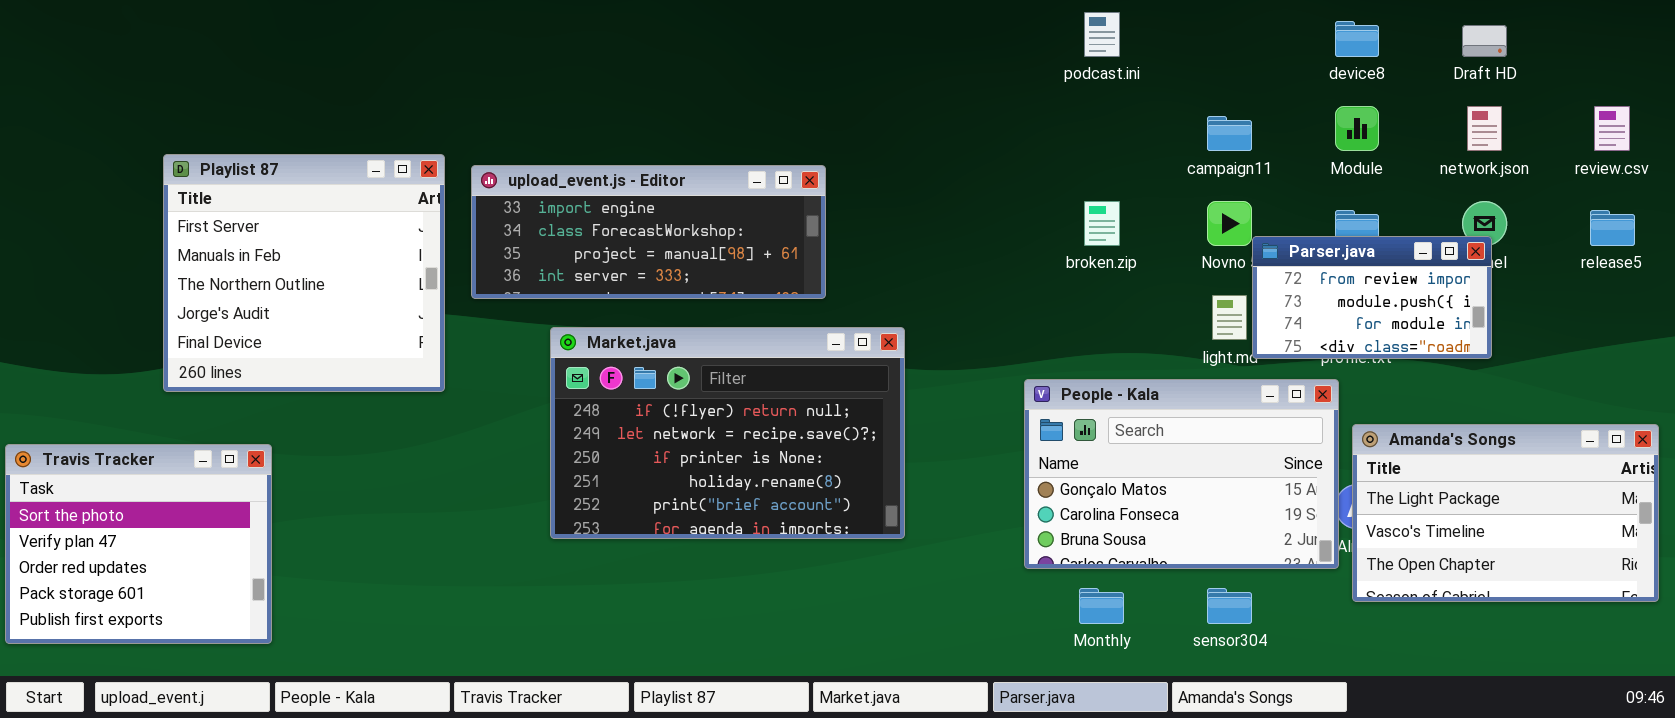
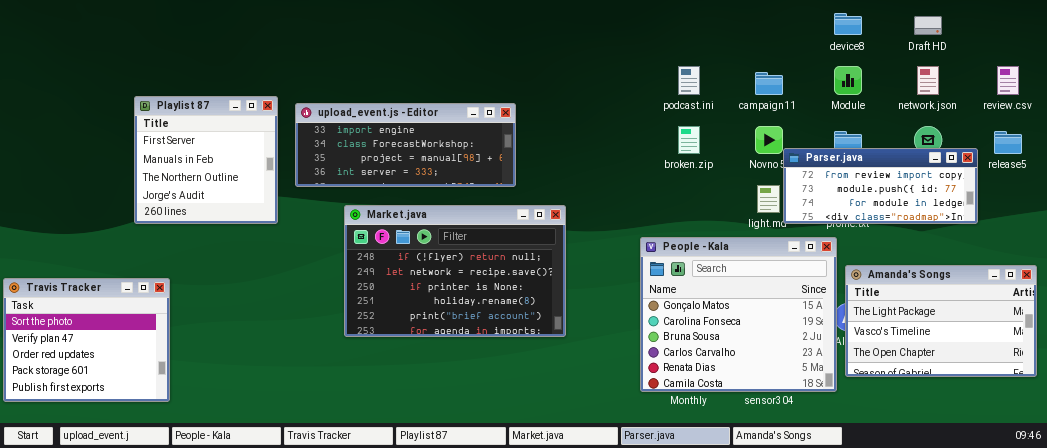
podcast.ini: [1084,12,1120,57] -> [678,66,700,95], moved
Playlist 87: [163,154,445,392] -> [134,96,278,224], resized
Parser.java: [1252,236,1492,359] -> [783,148,978,224], resized
People - Kala: [1024,379,1339,569] -> [640,237,837,392], resized

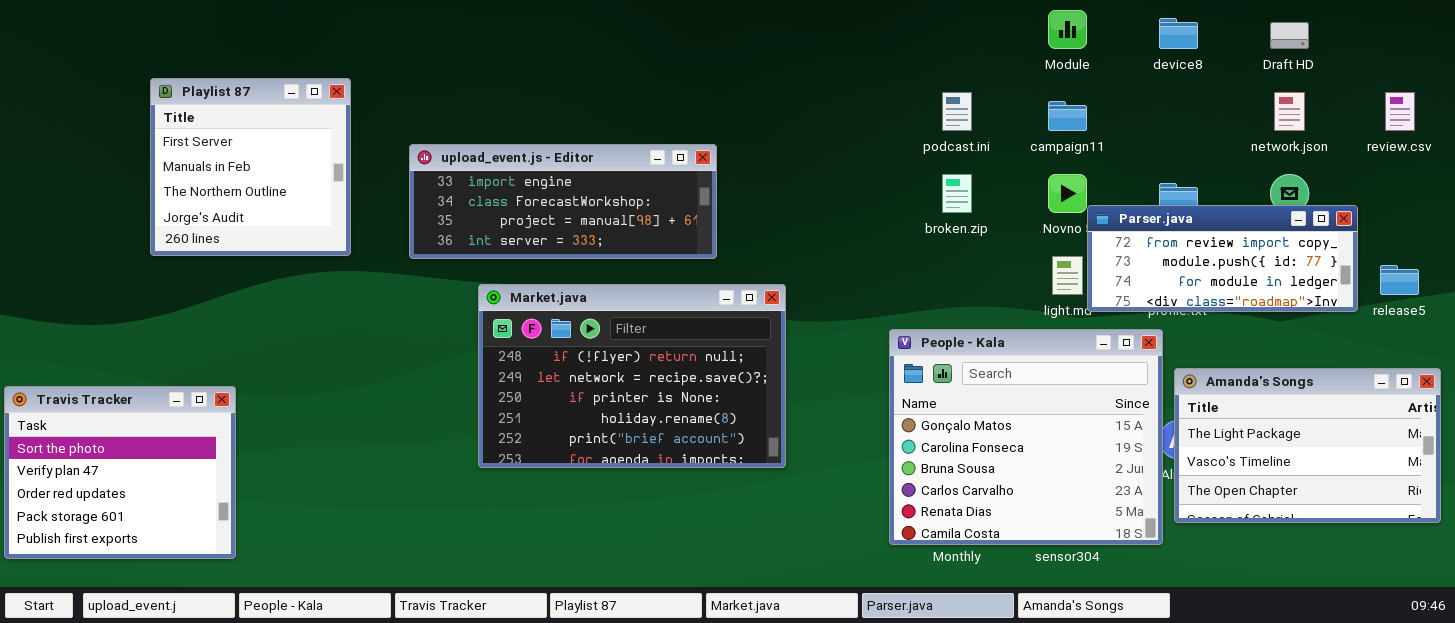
Module: [834,66,862,95] -> [1048,10,1087,49], moved
Playlist 87: [134,96,278,224] -> [150,78,351,256], moved
release5: [994,131,1022,154] -> [1380,265,1419,295], moved

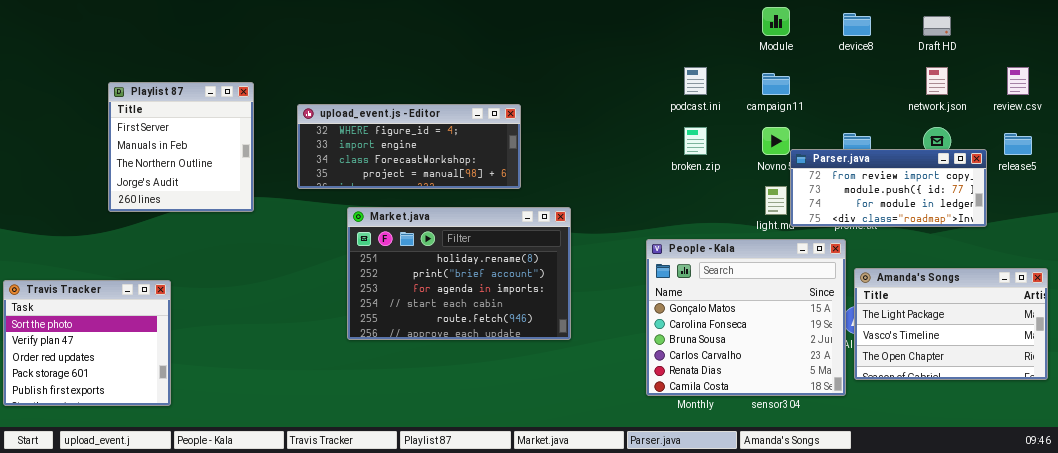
Playlist 87: [150,78,351,256] -> [108,82,254,212], moved
upload_event.js - Editor: [409,144,717,259] -> [297,104,521,189], scrolled up 1 row
release5: [1380,265,1419,295] -> [1004,133,1032,155], moved
Market.java: [478,284,786,468] -> [347,207,571,340], scrolled down 3 rows

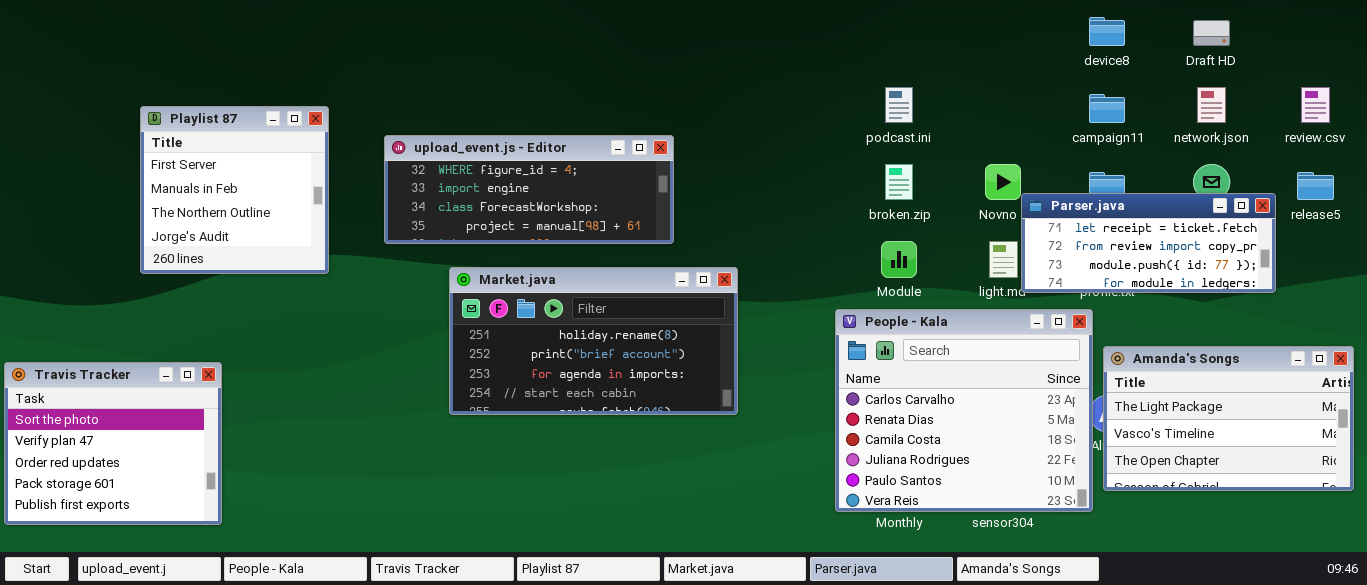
Module: [762,7,790,36] -> [881,241,917,278], moved
campaign11: [762,73,790,95] -> [1089,94,1125,123], moved
Parser.java: [790,149,987,227] -> [1021,193,1276,293], scrolled up 1 row
Market.java: [347,207,571,340] -> [449,267,738,415], resized
People - Kala: [646,239,846,396] -> [835,309,1093,512], scrolled down 3 rows

